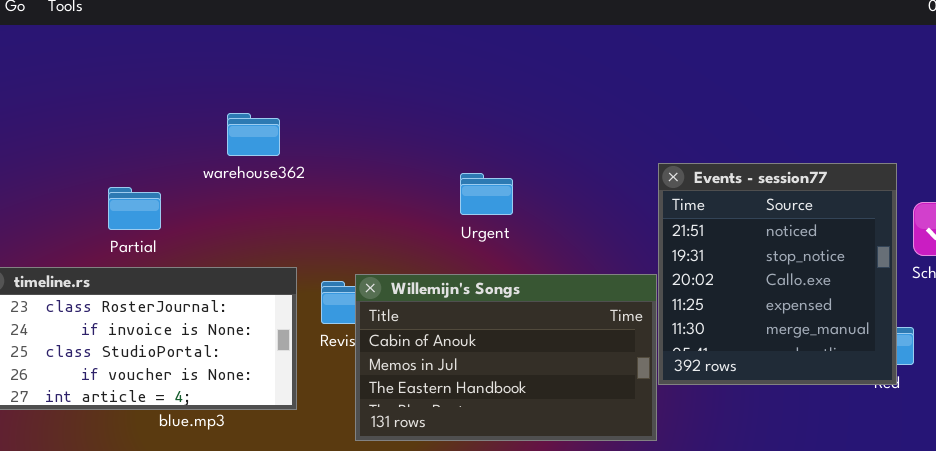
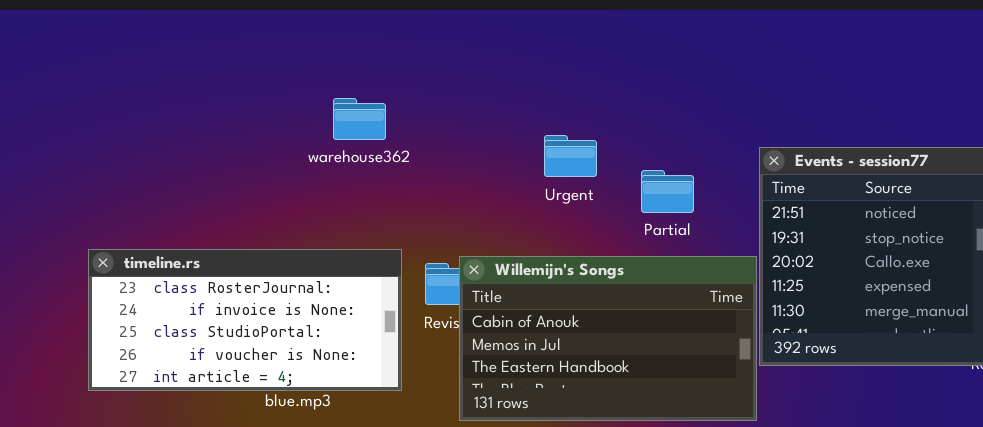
Urgent: [460,173,513,215] -> [544,135,597,177], moved
Partial: [108,187,161,230] -> [641,170,694,213], moved

